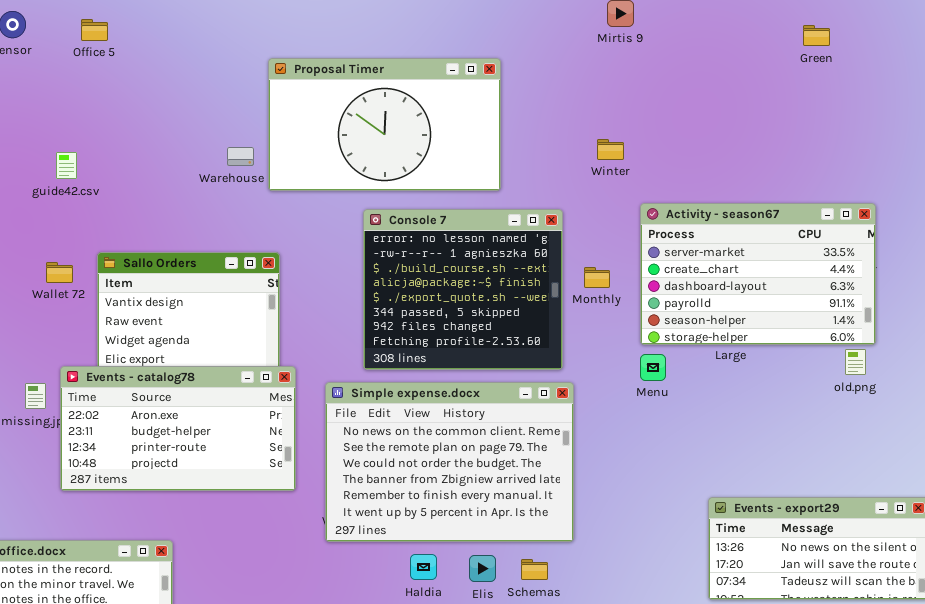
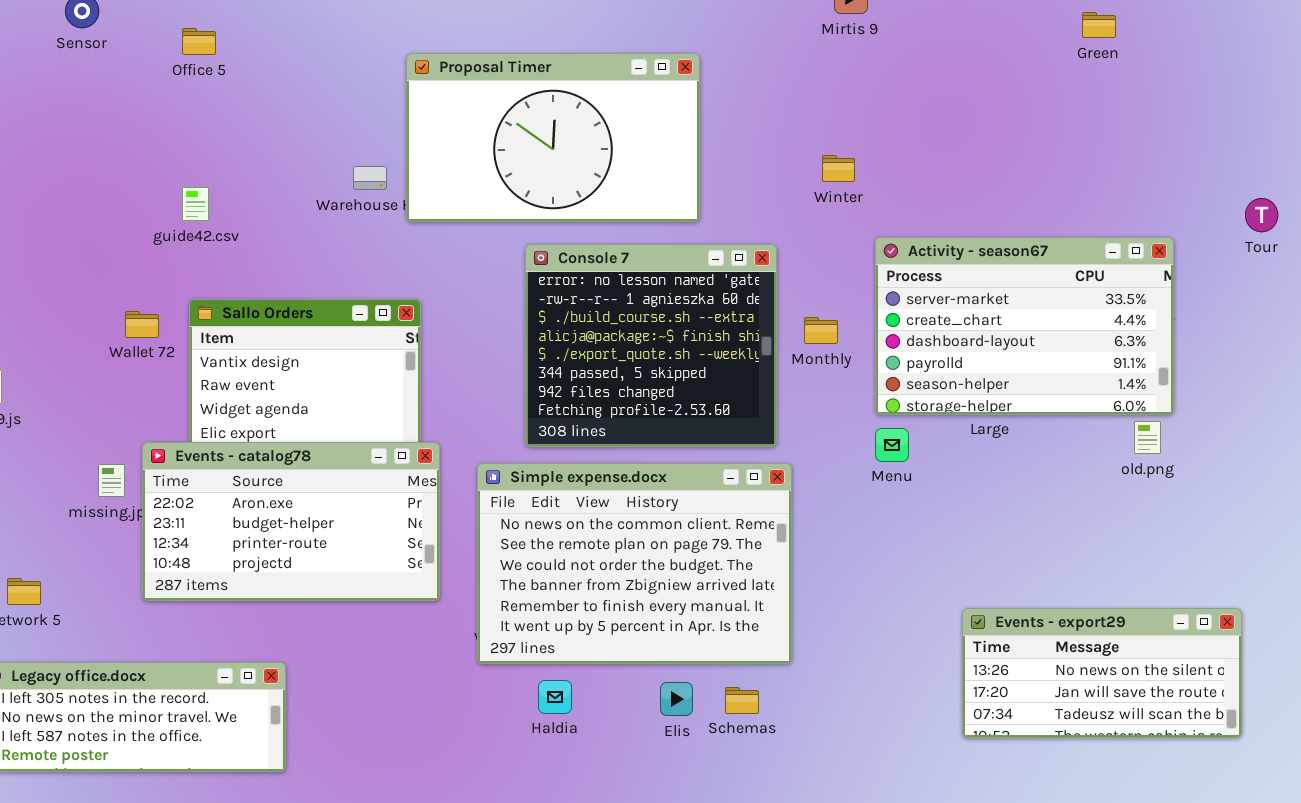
Office 5: [81,19,108,41] -> [182,28,216,55], moved
guide42.csv: [56,152,77,179] -> [182,187,209,221], moved
Haldia: [410,554,437,580] -> [538,680,572,714], moved

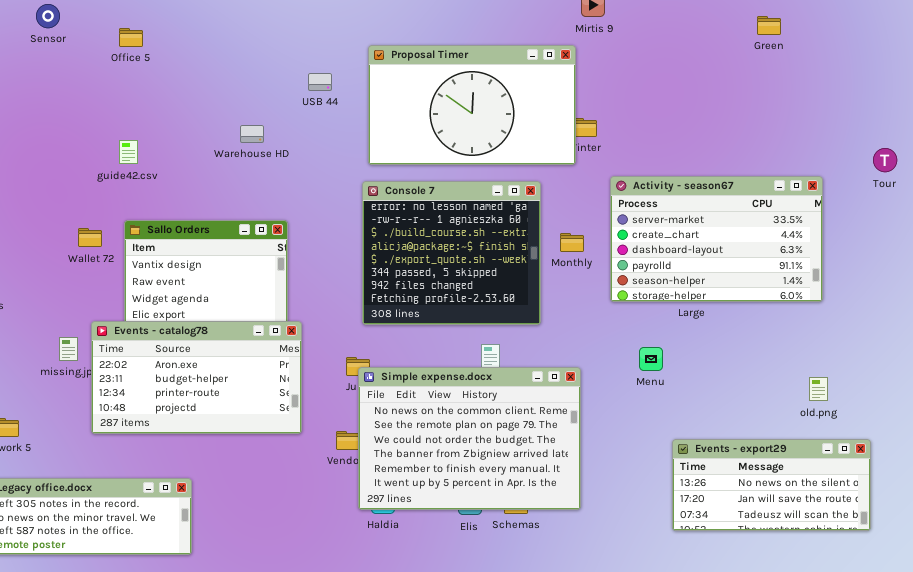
Proposal Timer: [406,53,700,222] -> [368,45,576,165], moved
old.png: [1134,421,1161,454] -> [809,377,828,401], moved
Menu: [875,428,909,462] -> [639,347,663,371], moved
Simple expense.docx: [477,463,792,664] -> [358,367,581,510], moved

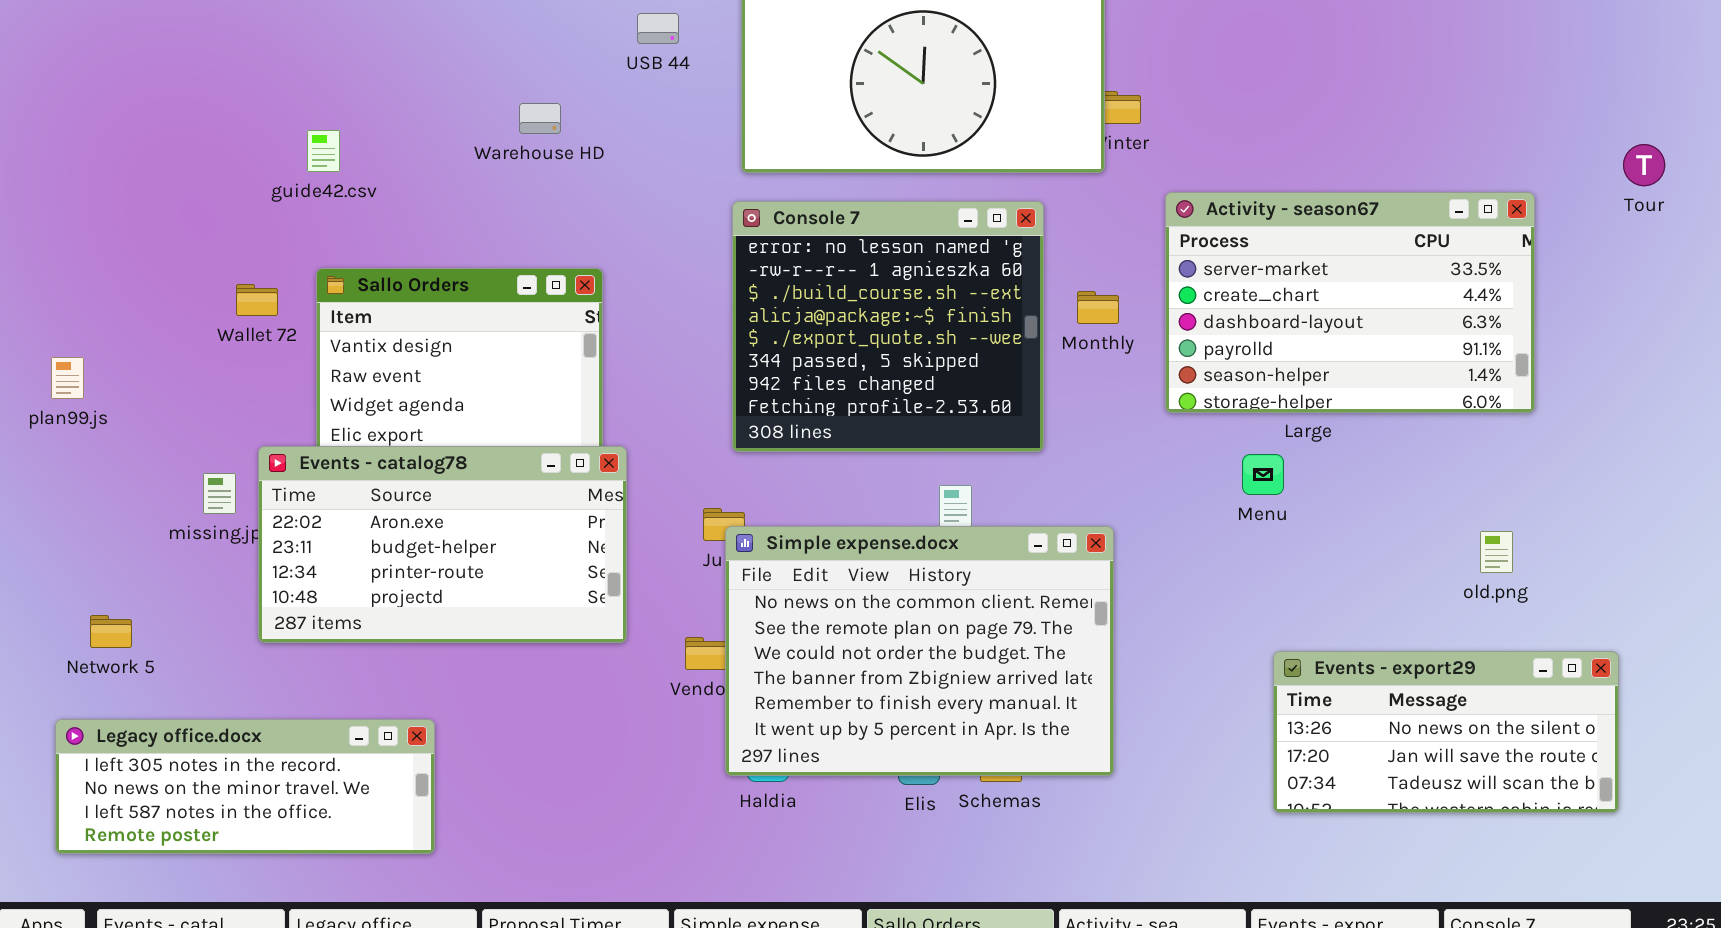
Menu: [639,347,663,371] -> [1242,454,1284,495], moved
old.png: [809,377,828,401] -> [1480,531,1513,573], moved

